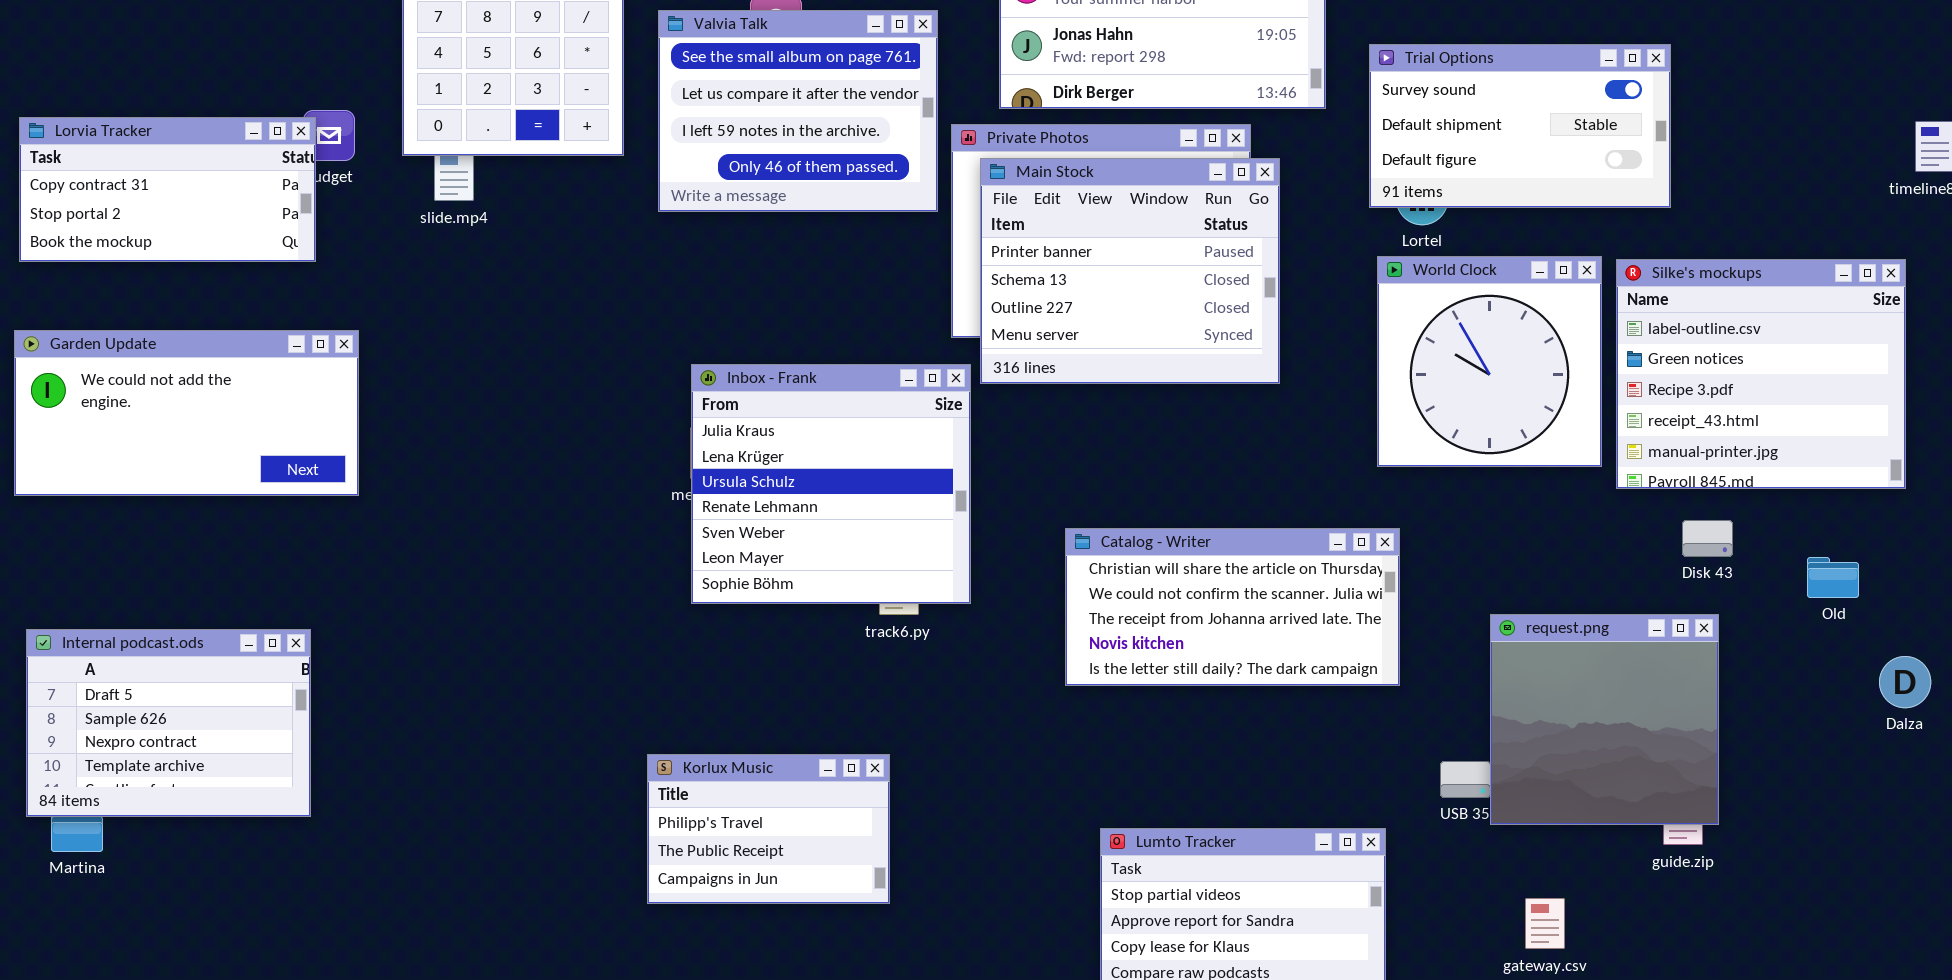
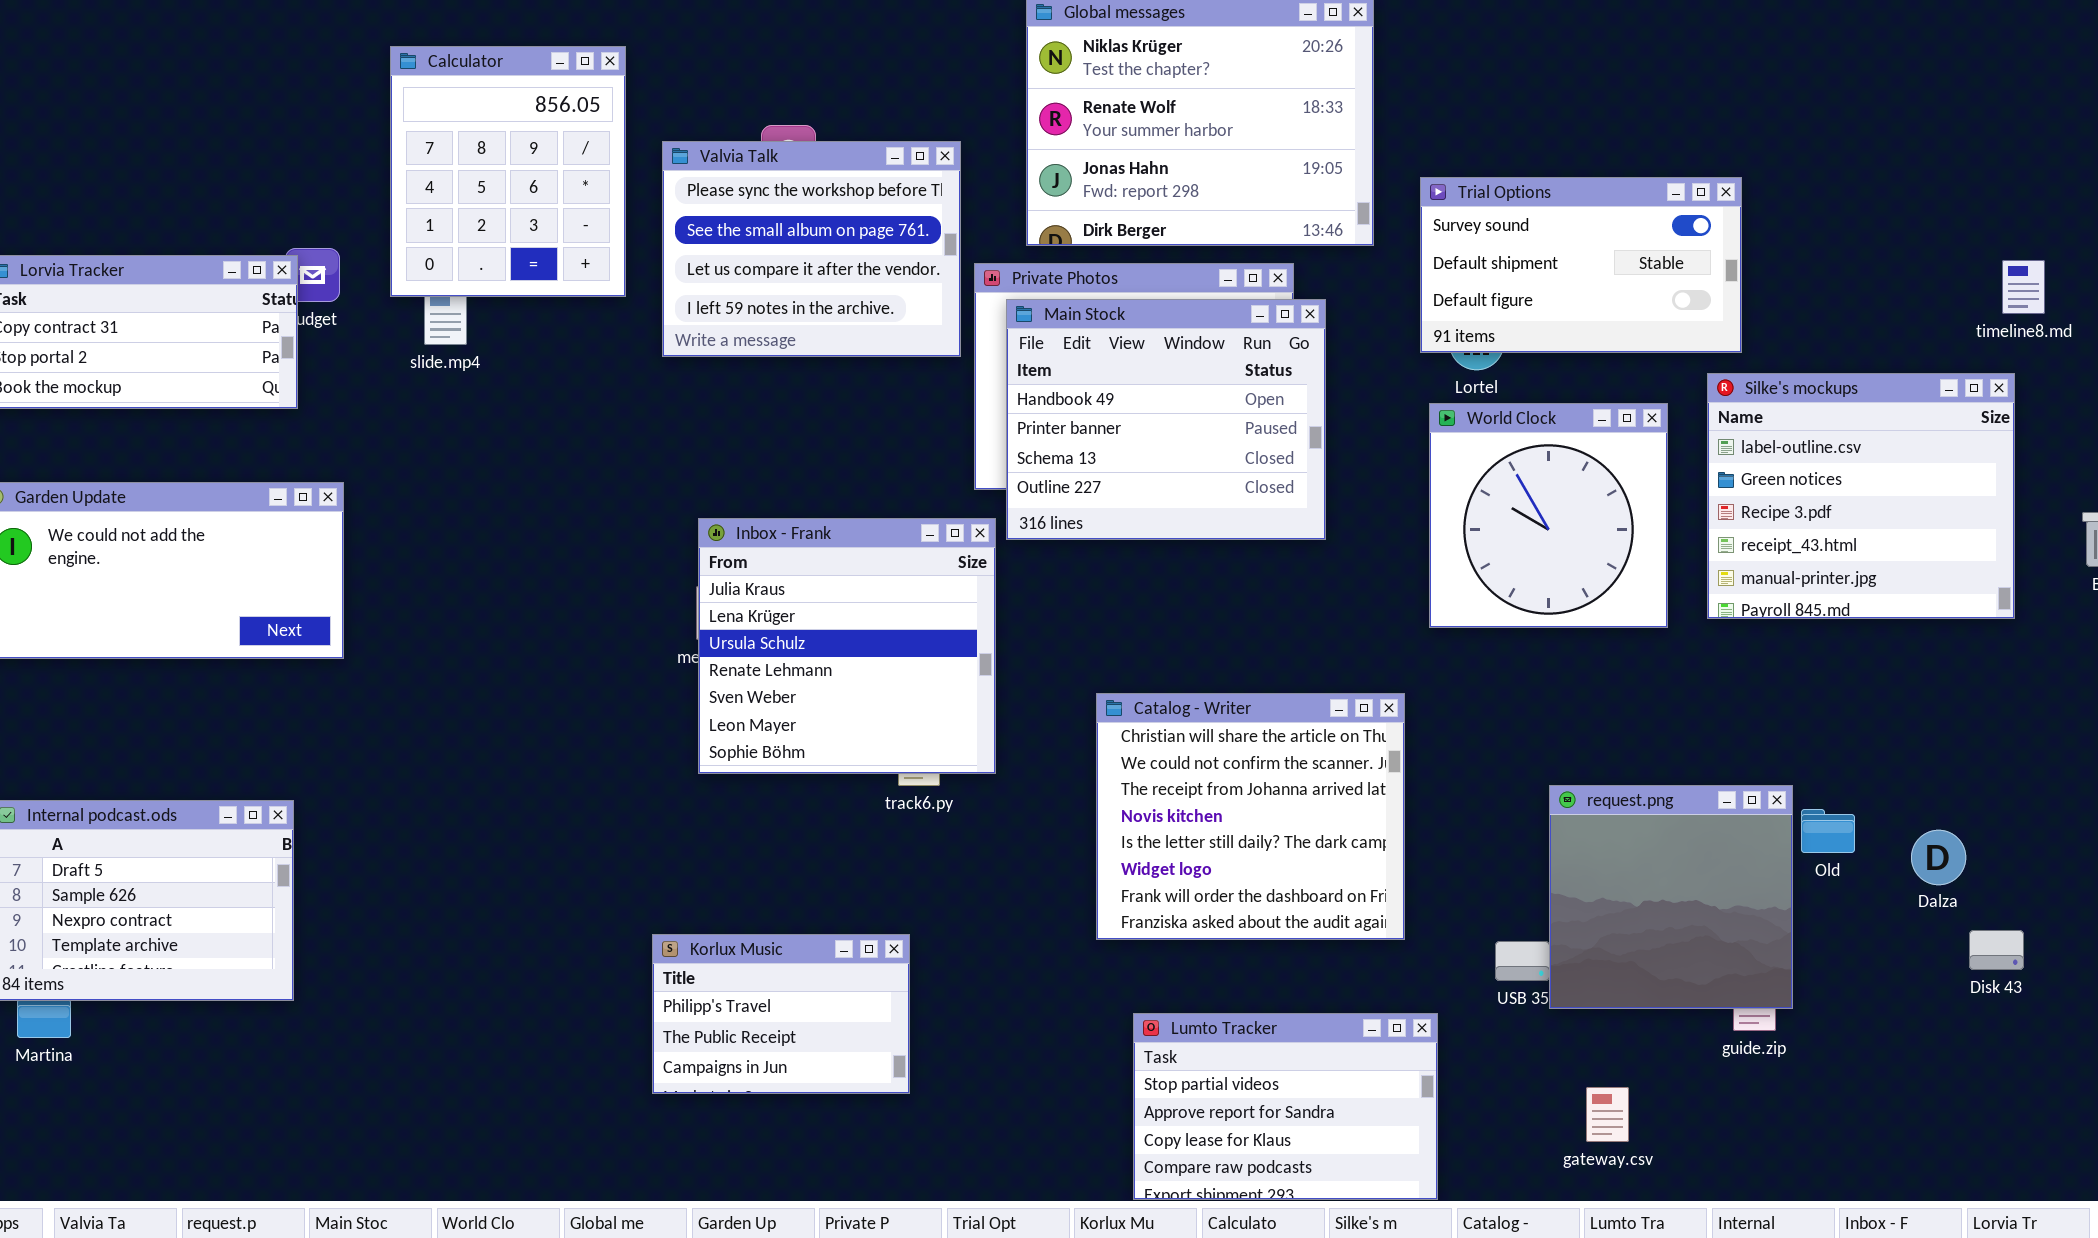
Valvia Talk: [658,10,938,212] -> [662,141,961,357], scrolled up 1 row
Main Stock: [980,158,1280,384] -> [1006,299,1326,540], scrolled up 1 row
Silke's mockups: [1616,259,1906,489] -> [1707,373,2015,619], moved
Disk 43: [1682,520,1733,557] -> [1969,930,2024,970], moved
Catalog - Writer: [1065,528,1400,686] -> [1096,693,1405,940], resized
Old: [1807,557,1859,598] -> [1801,809,1855,853], moved
Dalza: [1879,656,1931,708] -> [1911,830,1966,885], moved

